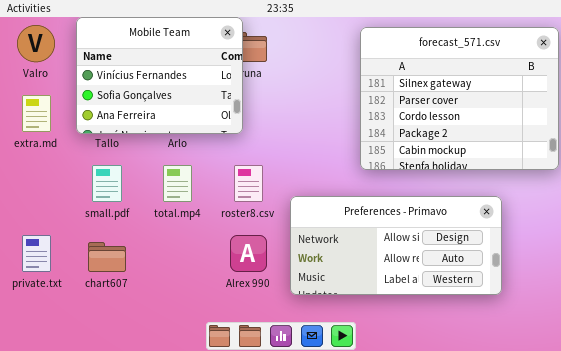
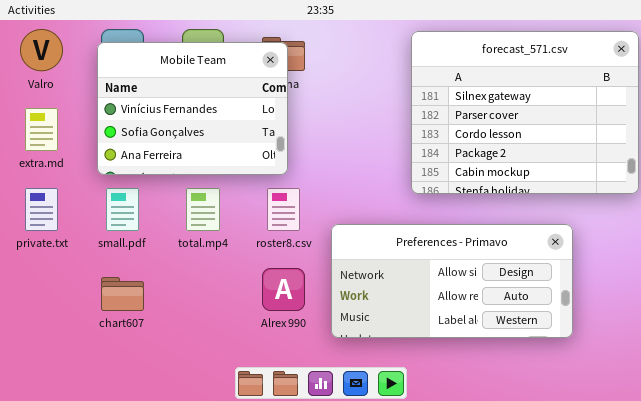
Mobile Team: [76,17,243,134] -> [97,42,288,175], moved
private.txt: [22,235,51,272] -> [25,188,58,231], moved

